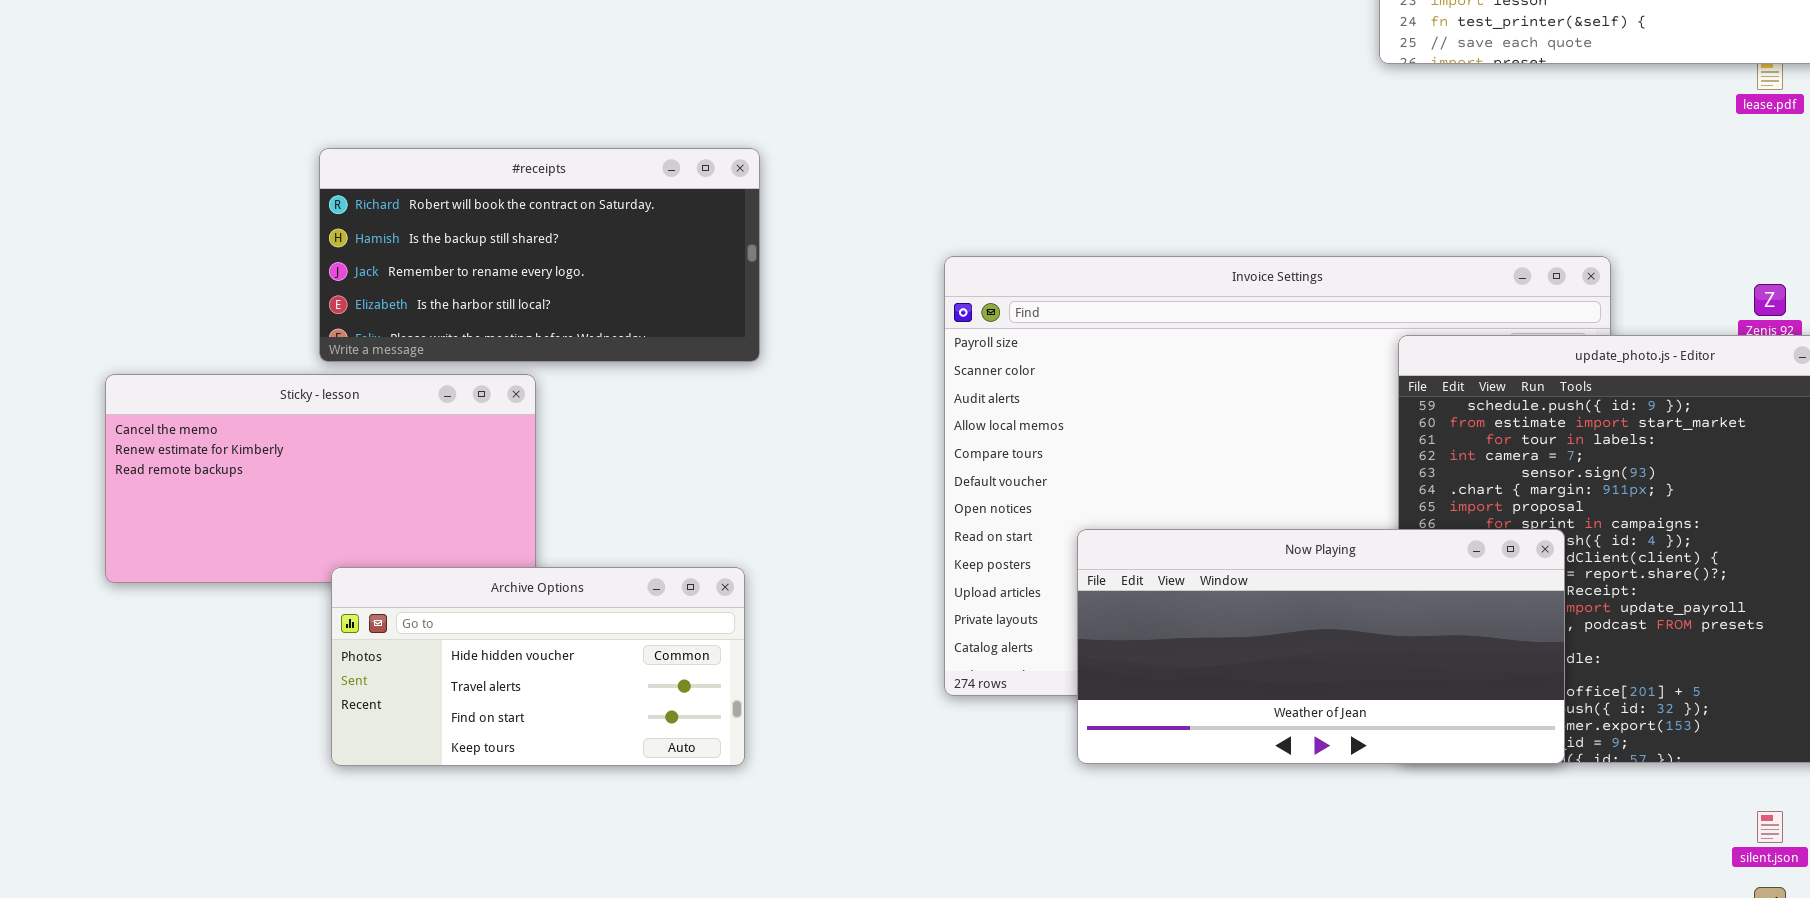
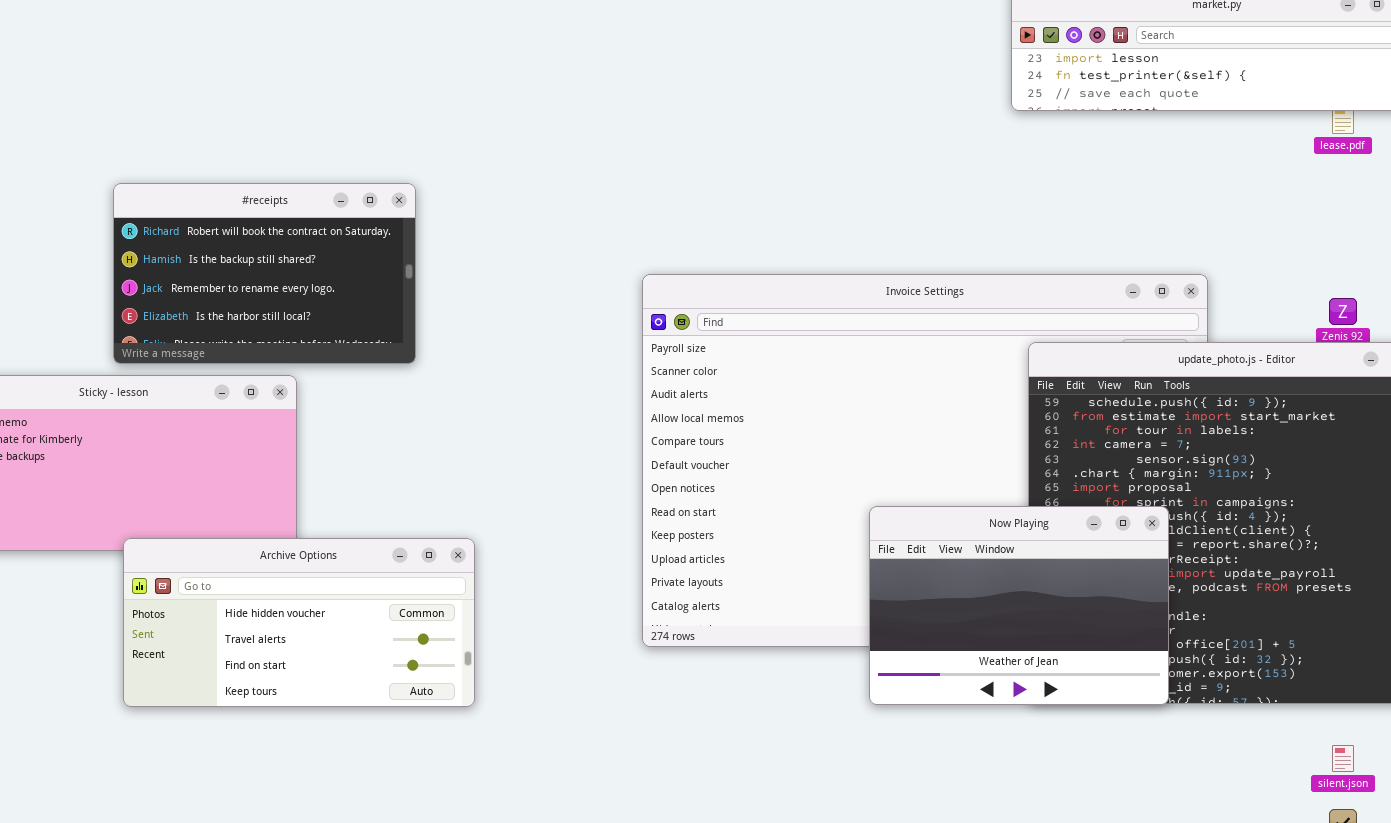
#receipts: [319,148,760,362] -> [113,183,416,364], resized
Now Playing: [1077,529,1565,764] -> [869,506,1169,705], resized

